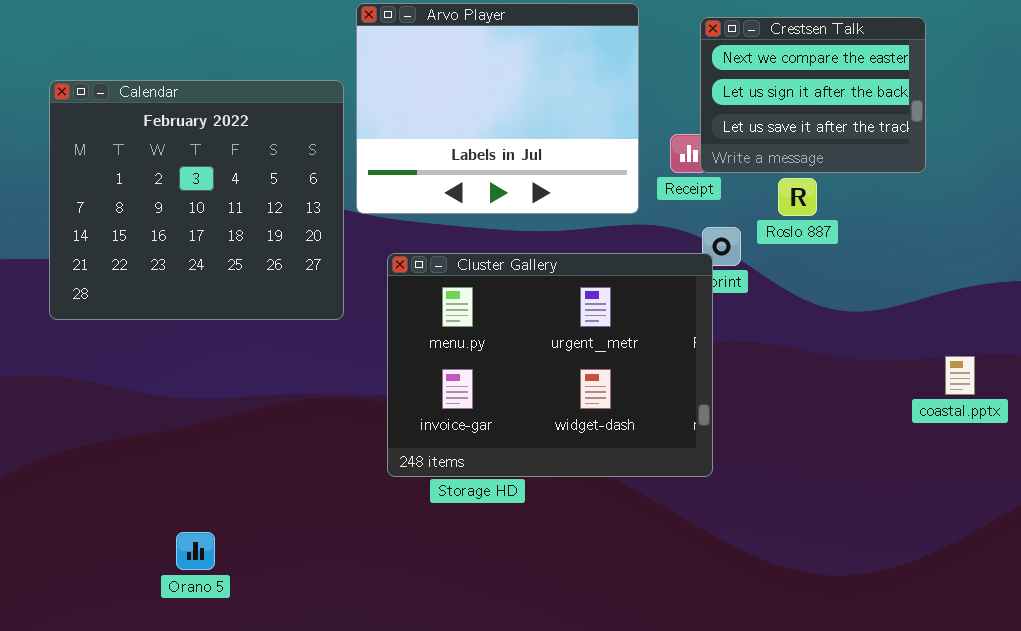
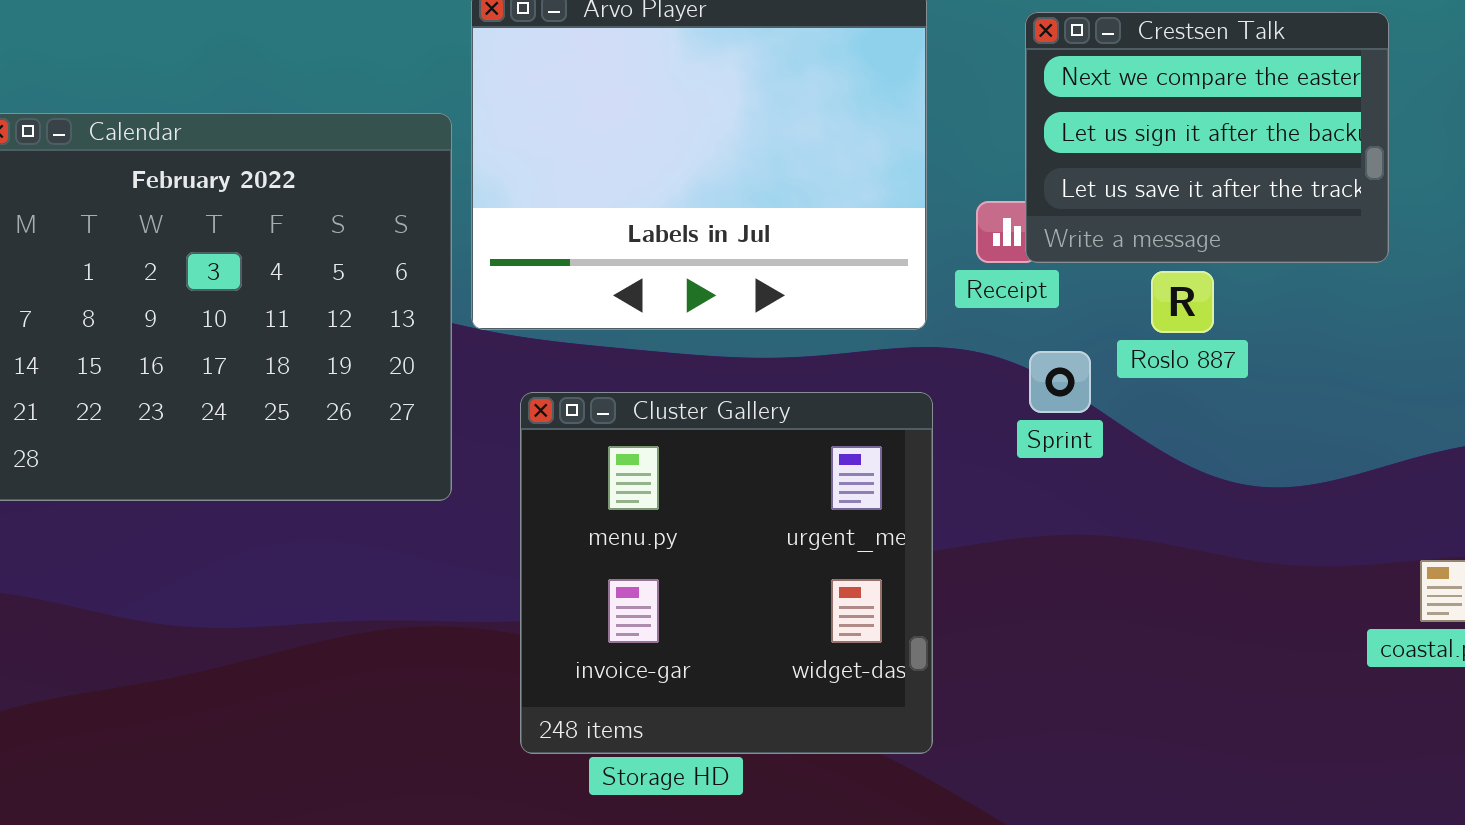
Cluster Gallery: [387,253,713,477] -> [520,392,933,754], resized

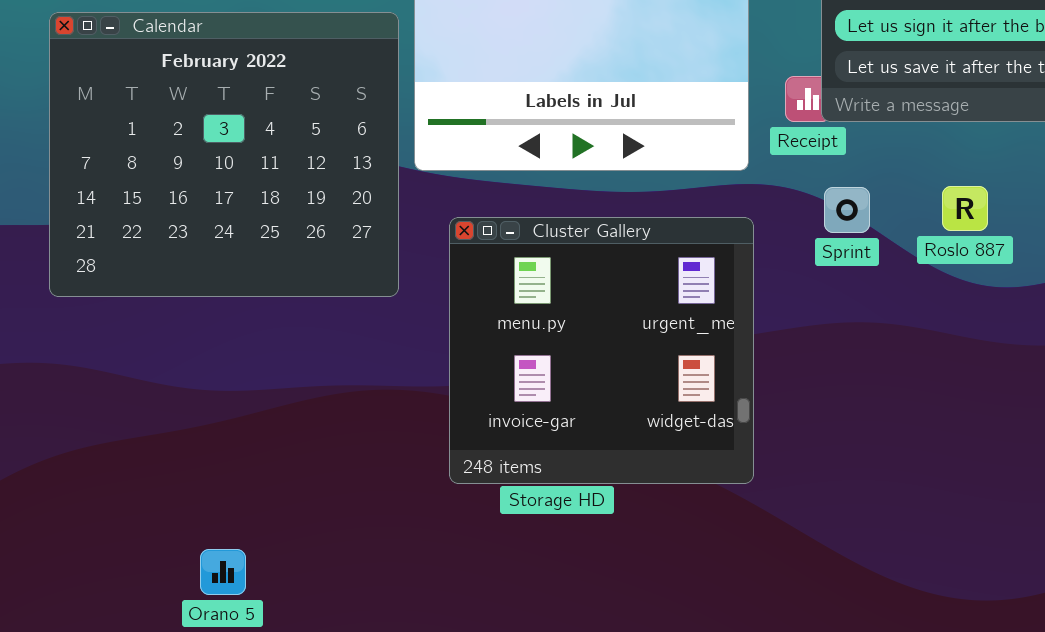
Roslo 887: [1151,271,1214,333] -> [942,186,988,231], moved

